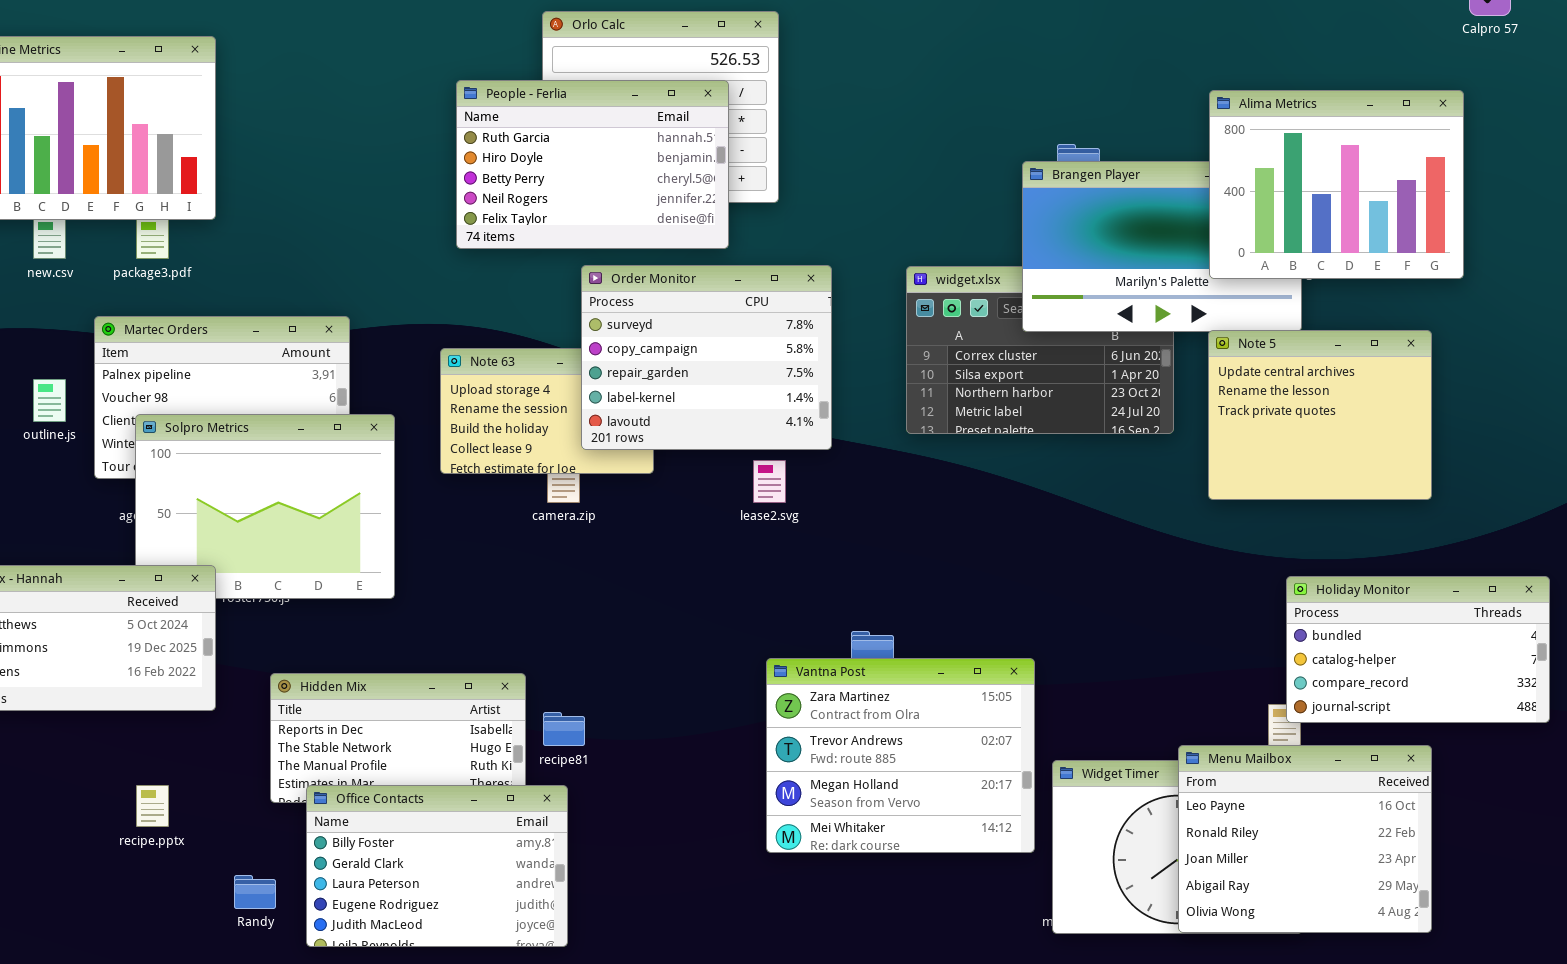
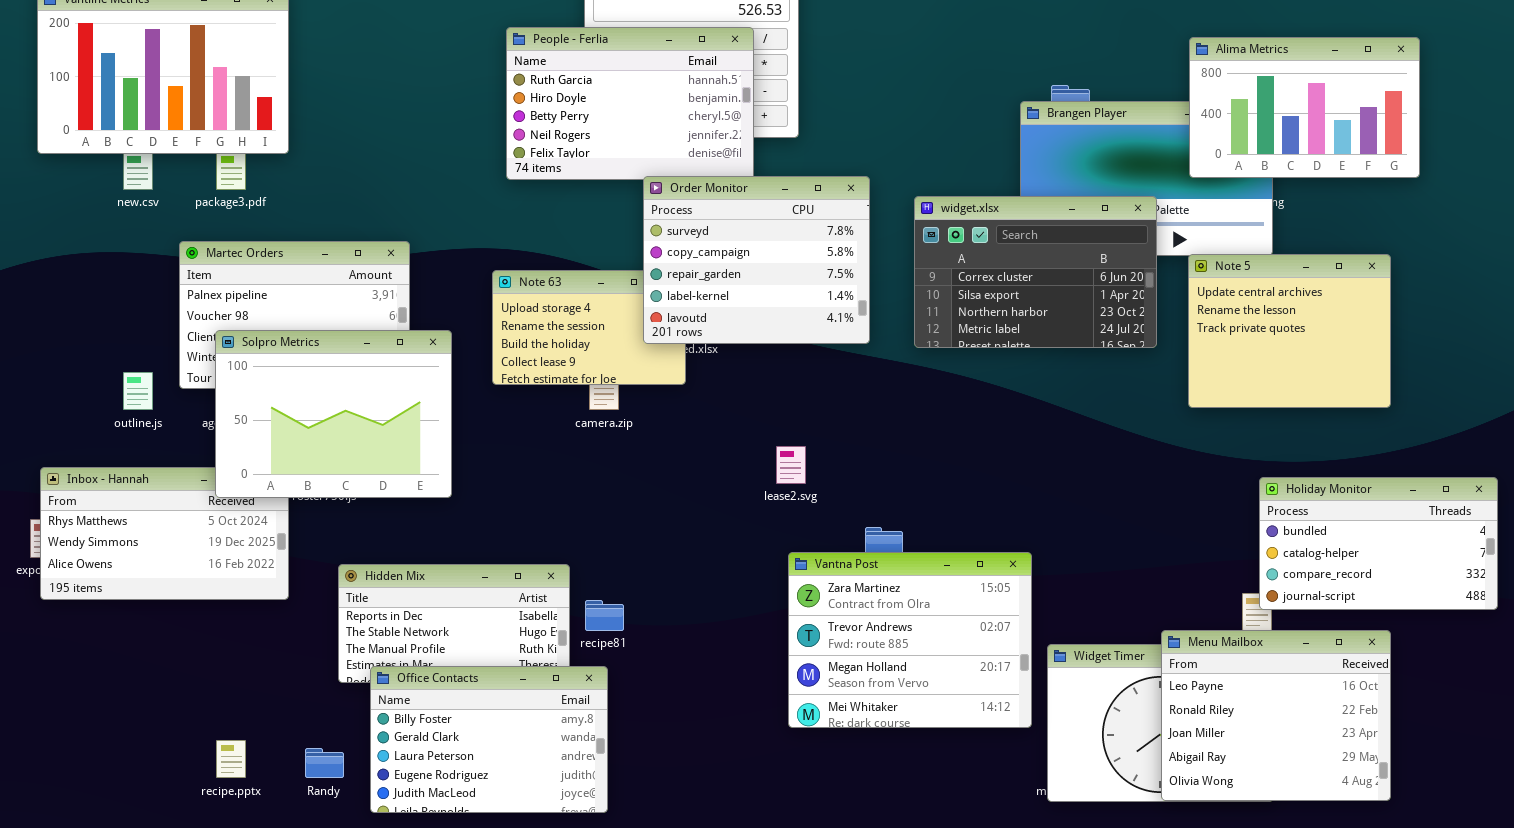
Alima Metrics: [1209,90,1464,279] -> [1189,37,1420,178], resized
Order Monitor: [581,265,832,450] -> [643,176,870,344], moved
widget.xlsx: [906,266,1174,434] -> [914,196,1157,348], raised
outline.js: [33,379,66,422] -> [123,372,153,410], moved
Solpro Metrics: [135,414,395,599] -> [215,330,452,498], raised
lease2.svg: [753,460,786,503] -> [776,446,806,484], moved
recipe.pptx: [136,785,169,827] -> [216,740,246,778], moved

